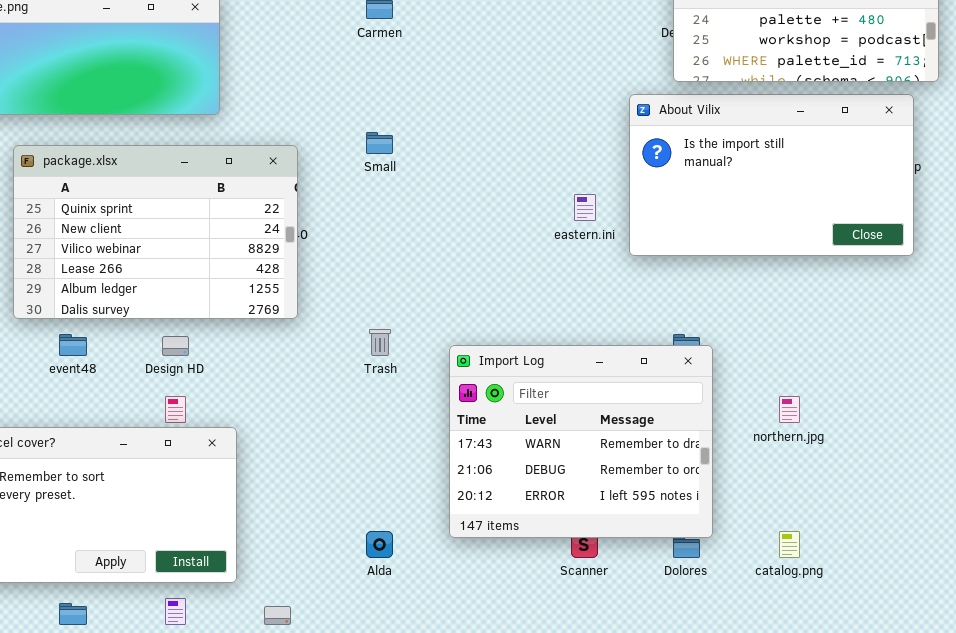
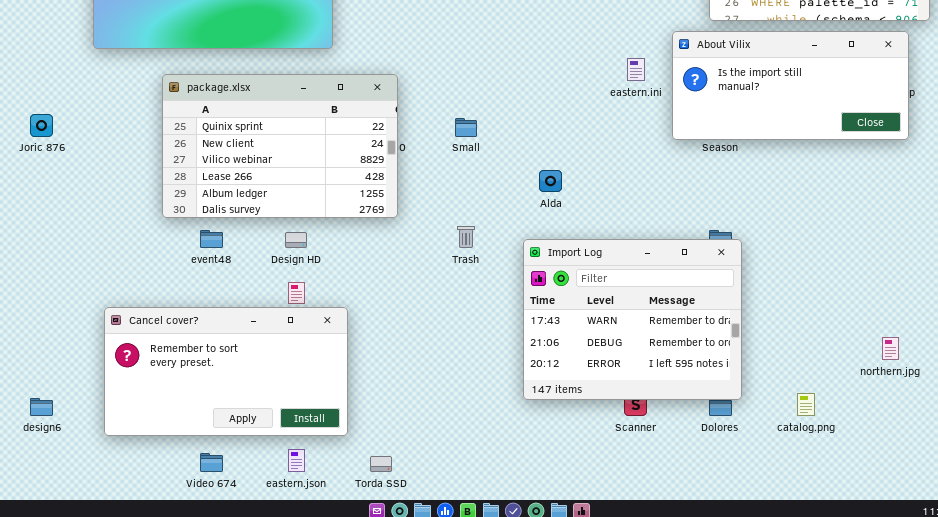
About Vilix: [629,94,914,256] -> [672,31,909,140], resized
Small: [366,132,393,154] -> [455,118,477,137], moved
eastern.ini: [574,194,596,221] -> [627,58,645,81], moved
northern.jpg: [779,396,800,423] -> [882,337,899,360], moved
Alda: [366,531,393,558] -> [539,170,562,192], moved

